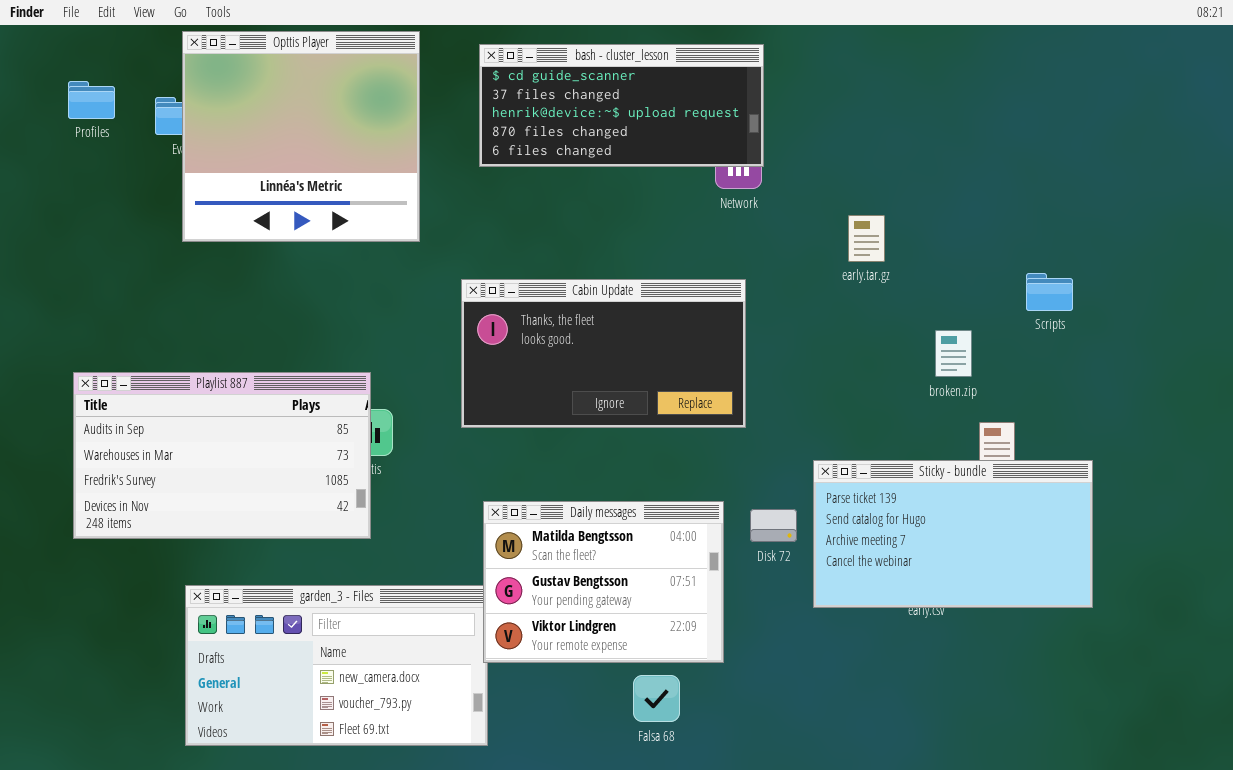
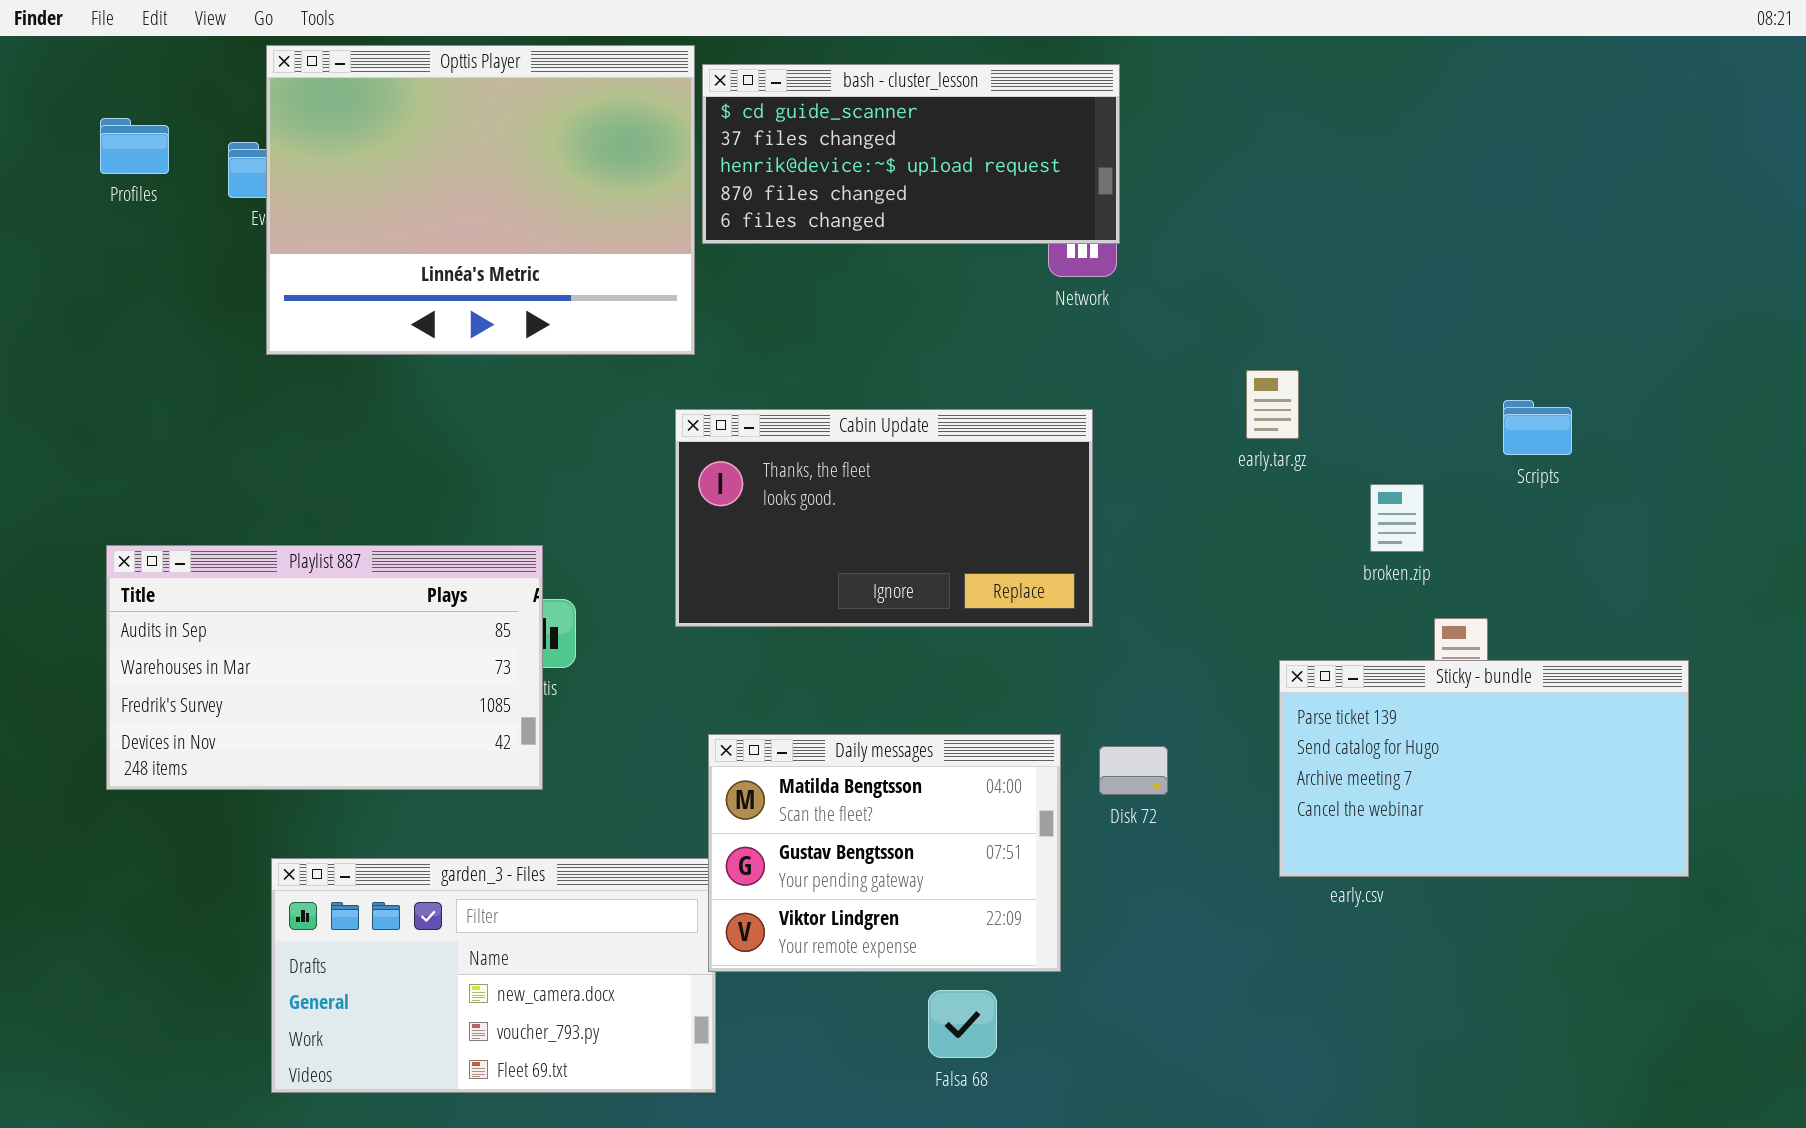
Opttis Player: [182,31,420,242] -> [266,45,695,355], resized
early.tar.gz: [848,215,885,262] -> [1246,370,1299,439], moved
Sticky - bundle: [813,460,1093,608] -> [1279,660,1689,877], moved

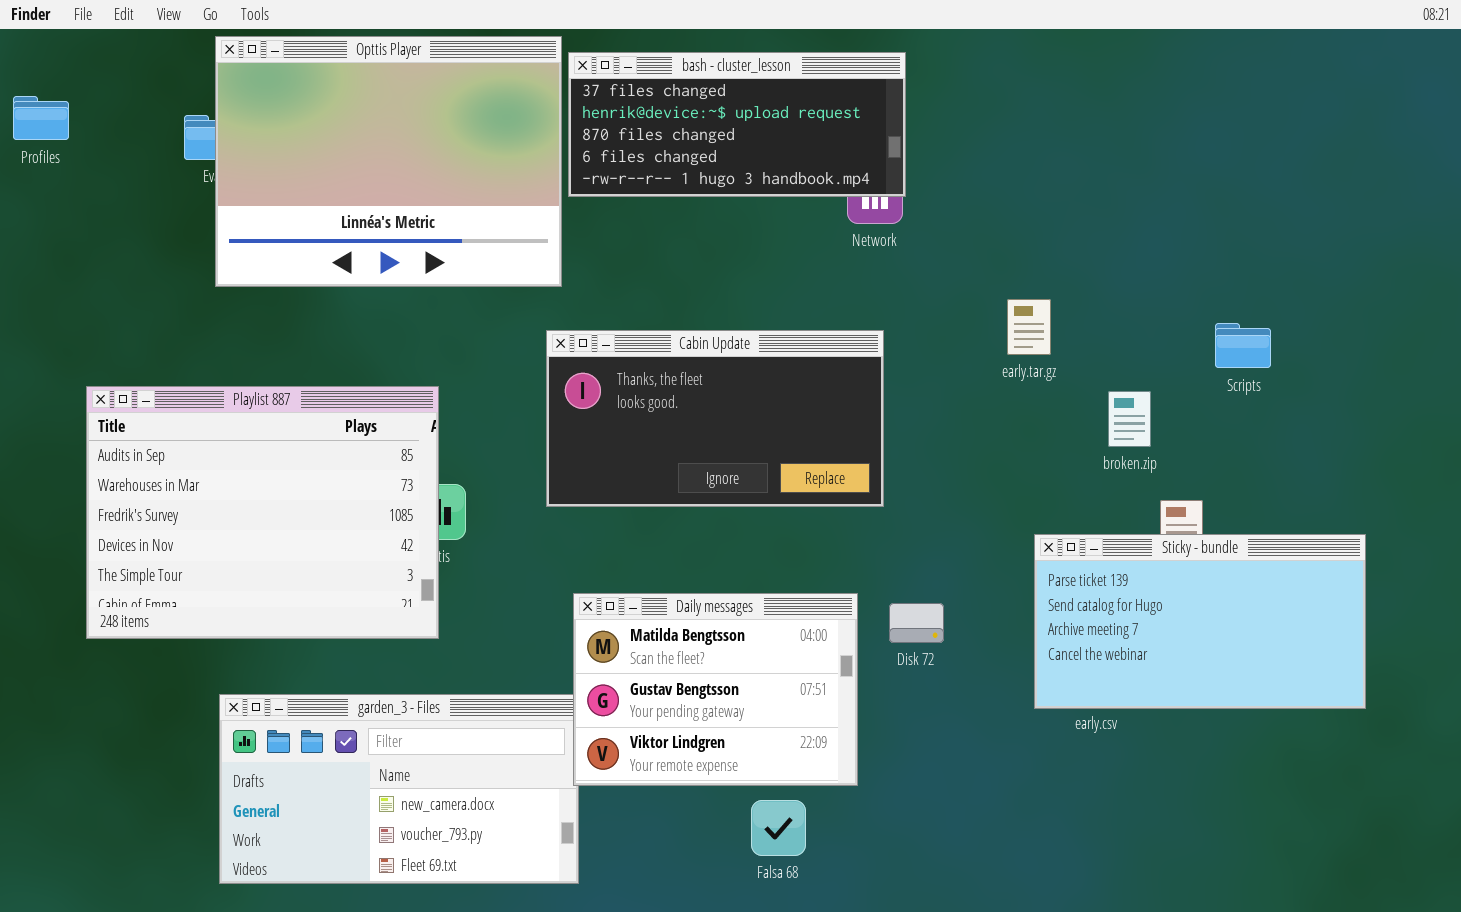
bash - cluster_lesson: [702,64,1120,244] -> [568,52,906,197], scrolled down 1 row
Profiles: [100,118,169,174] -> [13,96,69,140], moved
Playlist 887: [106,545,543,790] -> [86,386,439,639], resized

